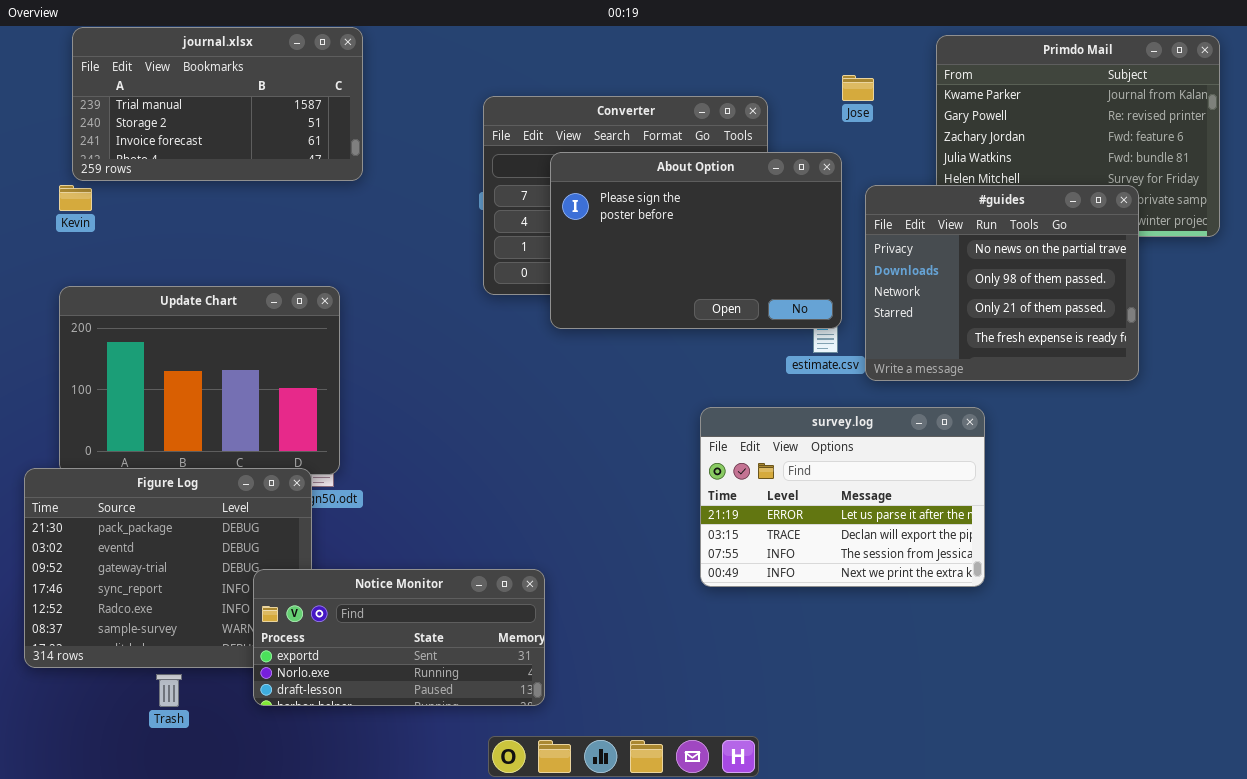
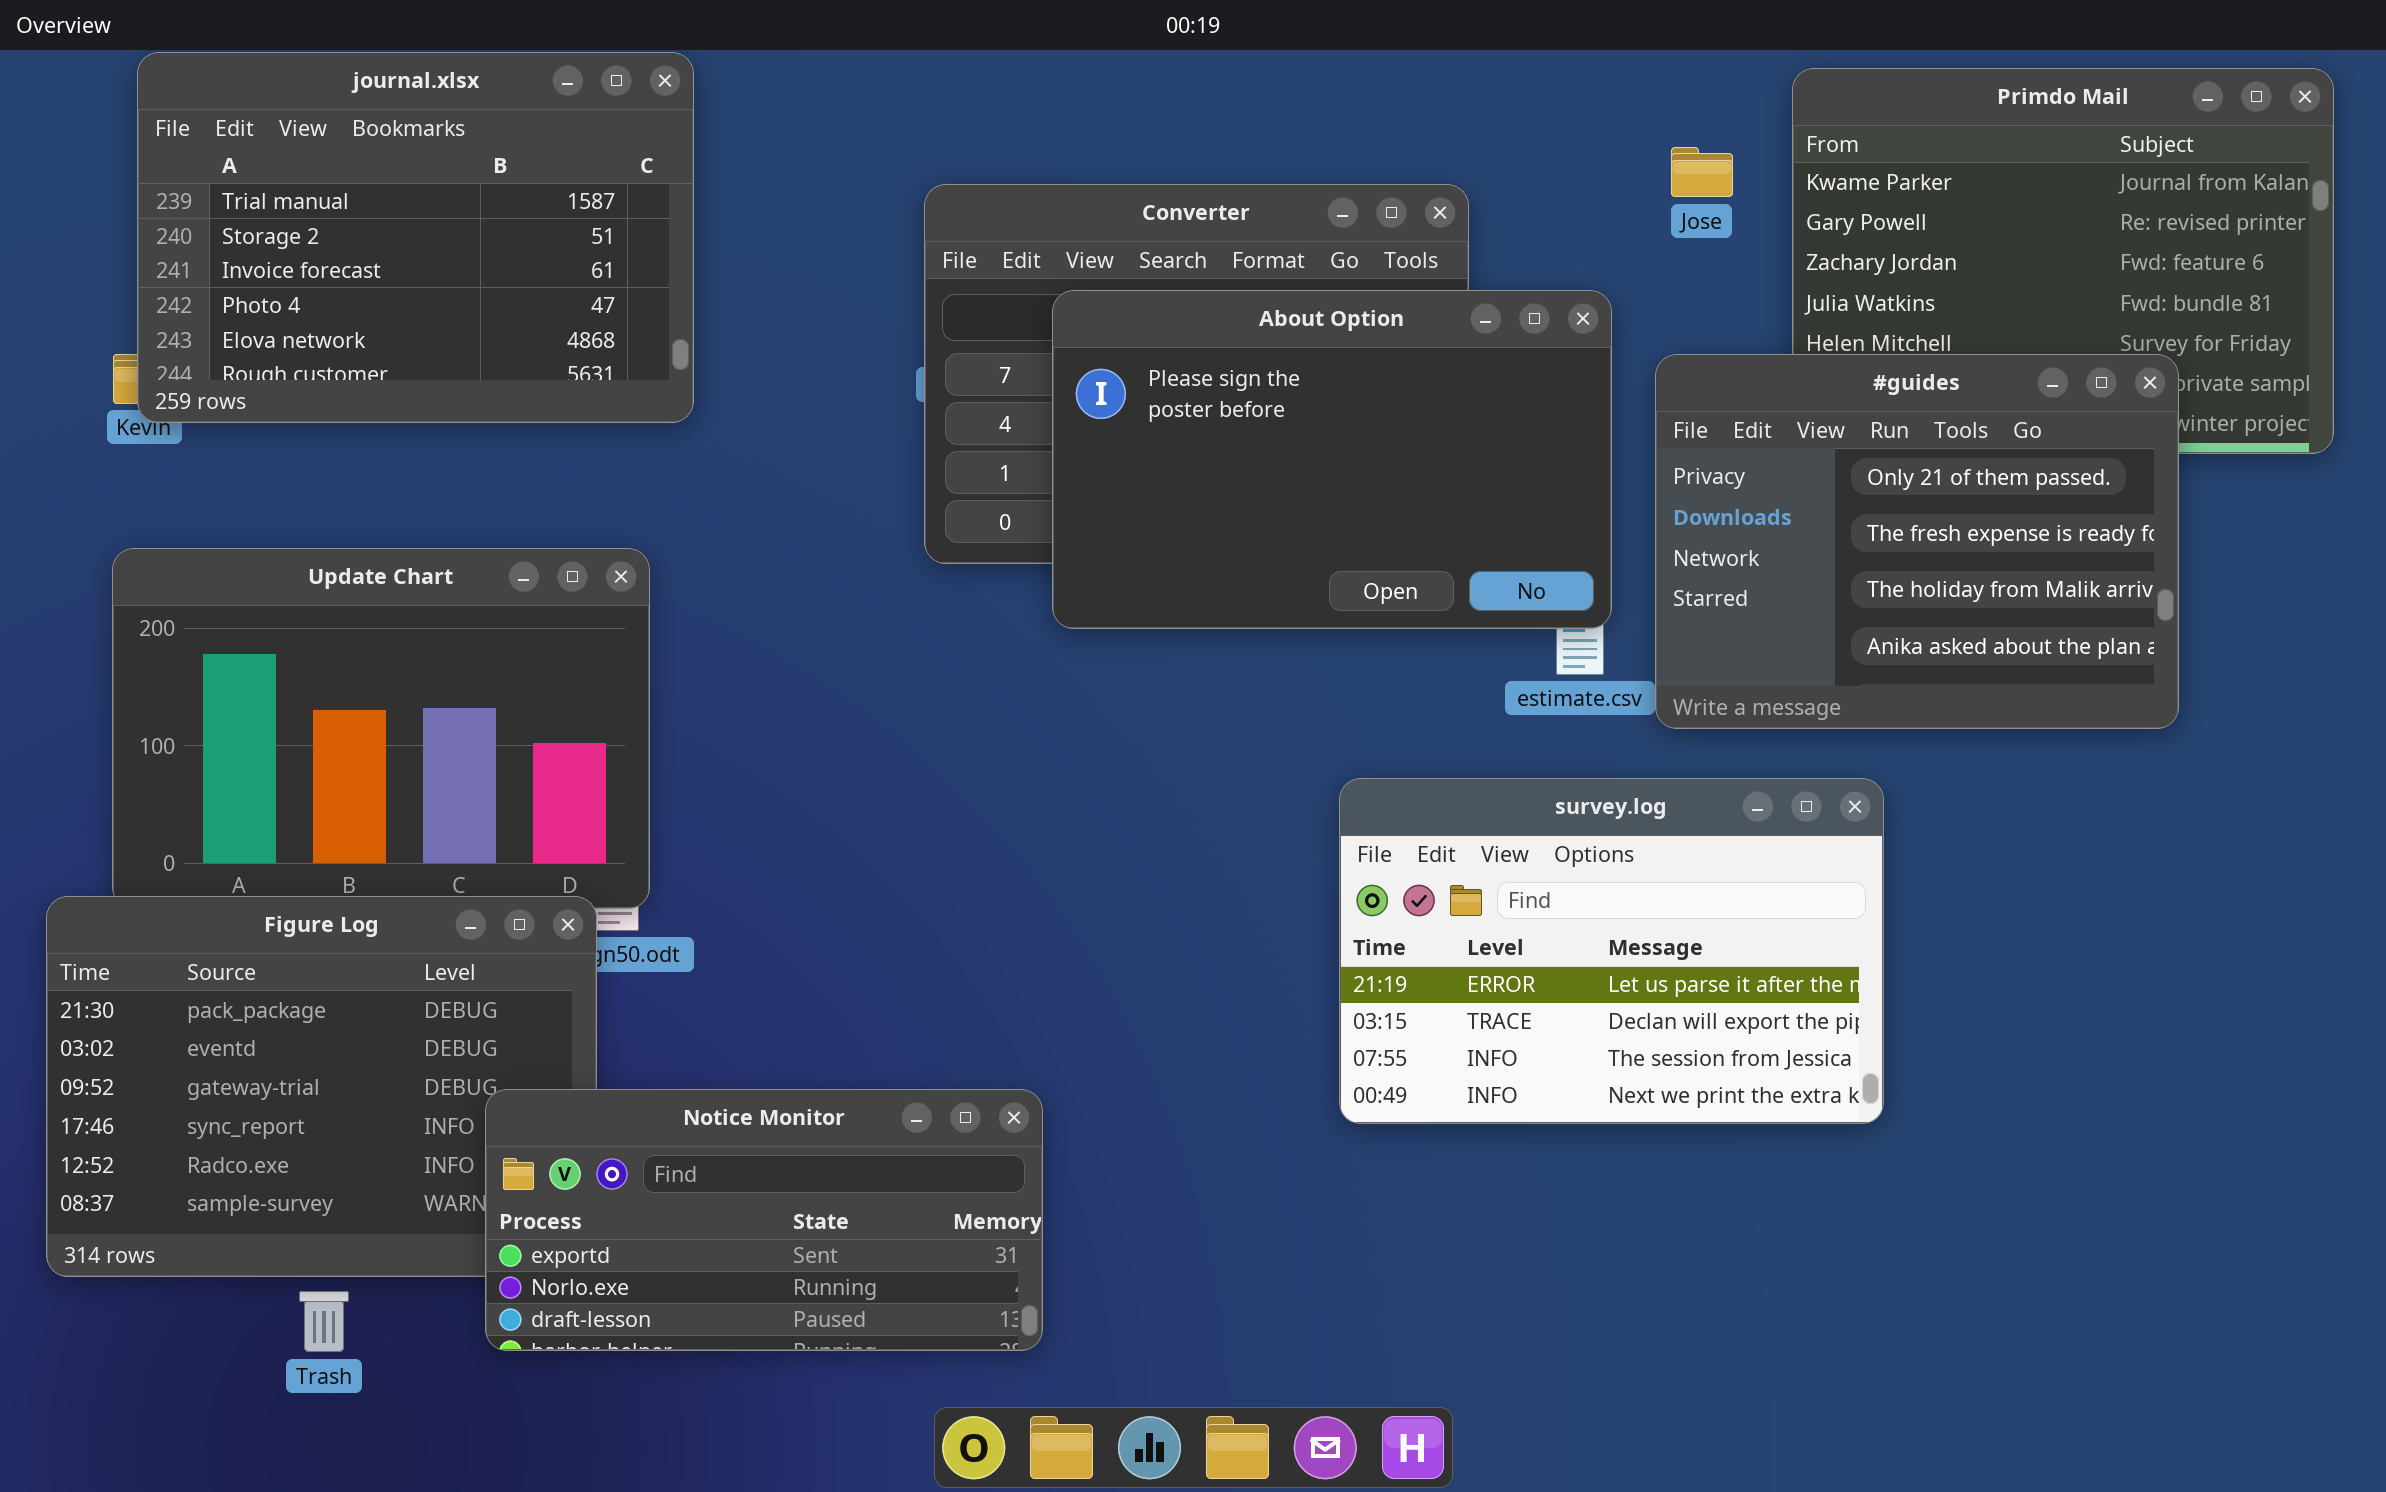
journal.xlsx: [72,27,363,181] -> [137,52,694,423], resized
Jose: [842,75,874,101] -> [1671,147,1733,197], moved
#guides: [865,185,1139,381] -> [1655,354,2179,729], scrolled down 2 rows

